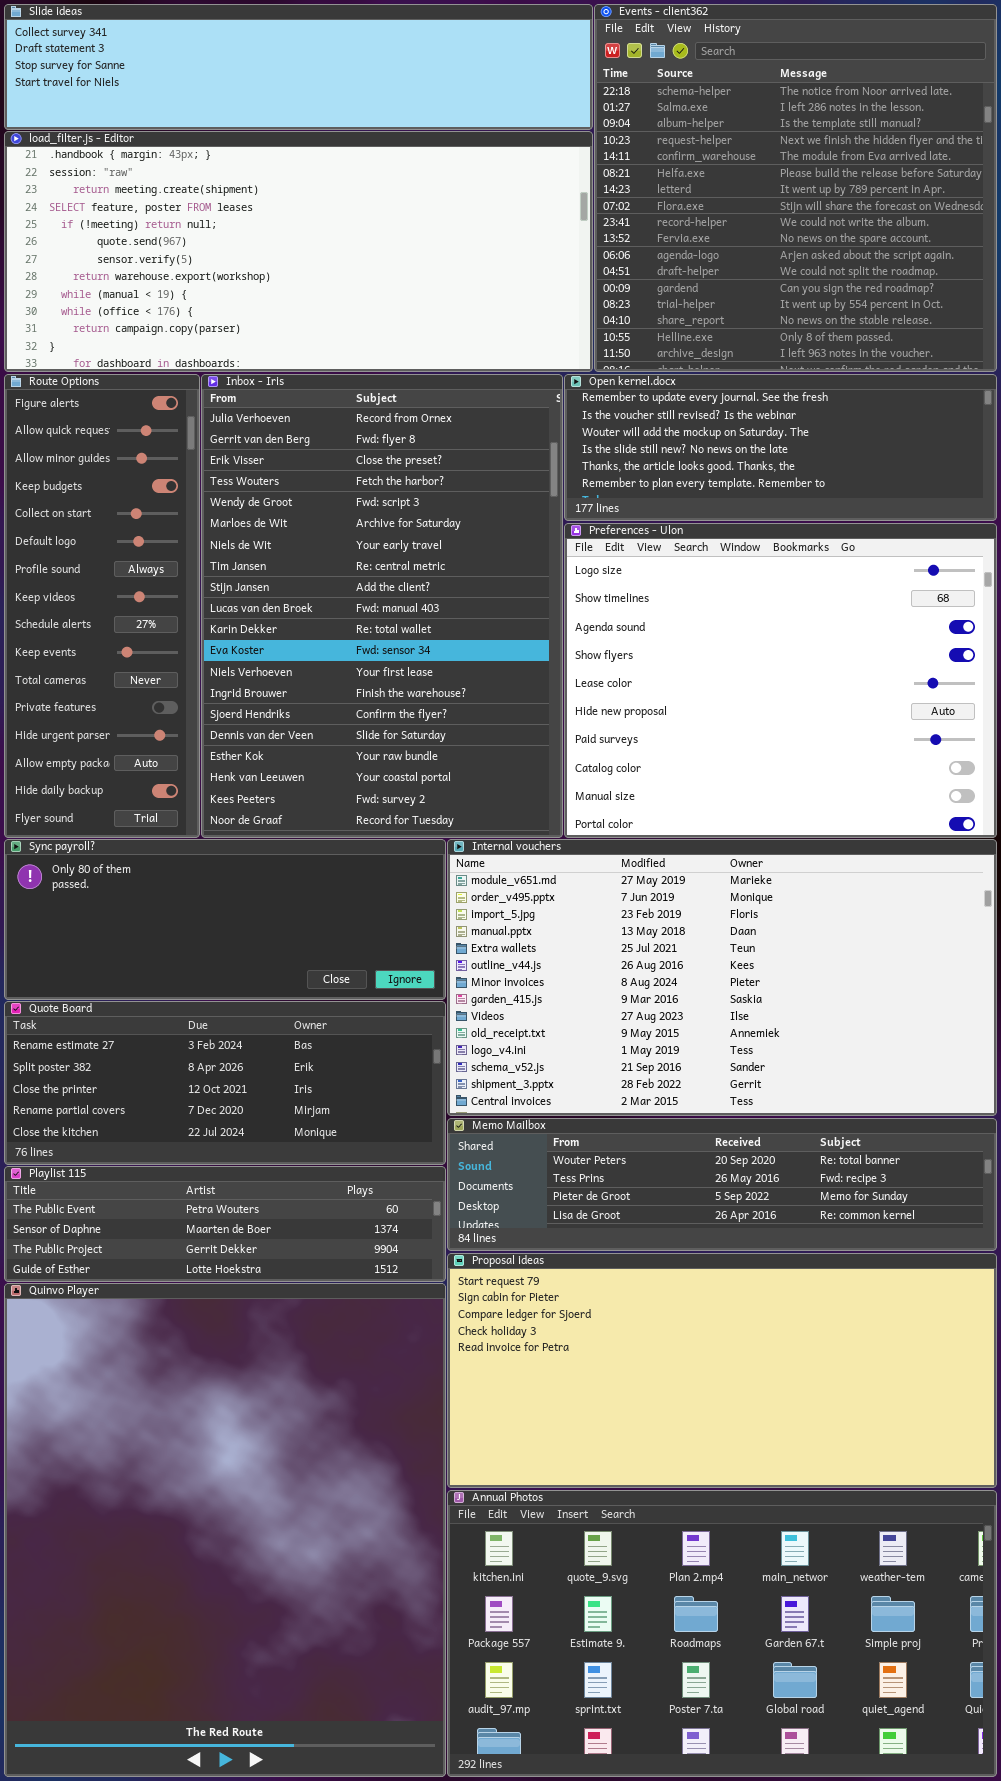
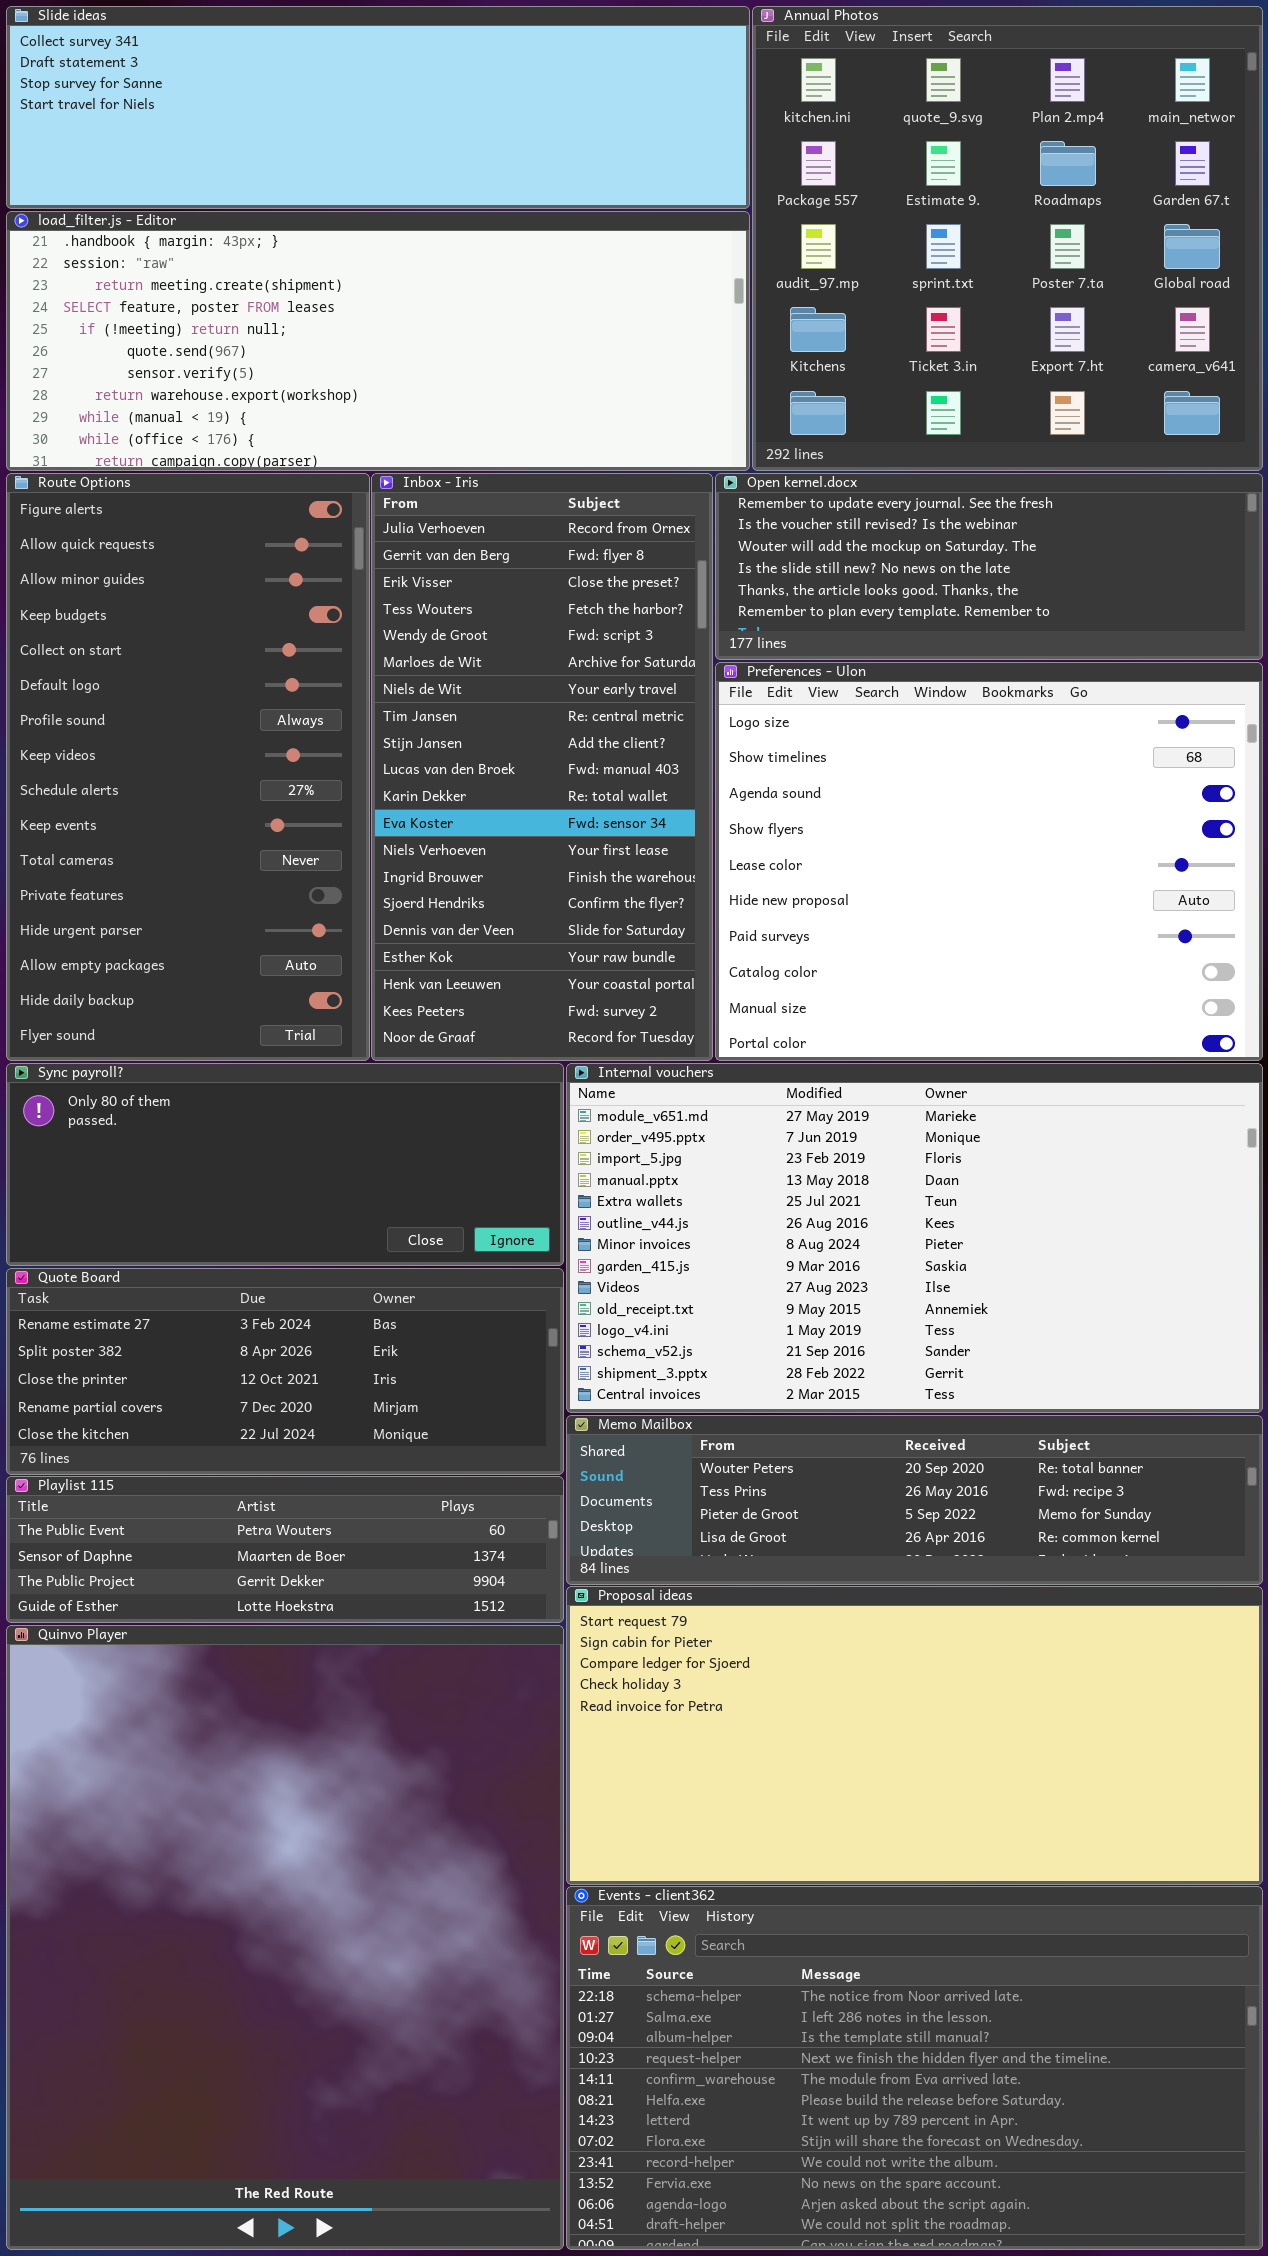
Slide ideas: [4,4,593,130] -> [6,6,750,209], resized
Events - client362: [594,4,997,372] -> [566,1886,1263,2250], moved, resized
load_filter.js - Editor: [4,131,593,372] -> [6,211,750,471], resized
Route Options: [4,374,200,838] -> [6,473,370,1061], resized
Inbox - Iris: [201,374,563,838] -> [371,473,713,1061], resized
Annual Photos: [447,1490,997,1777] -> [752,6,1263,471], moved, resized

